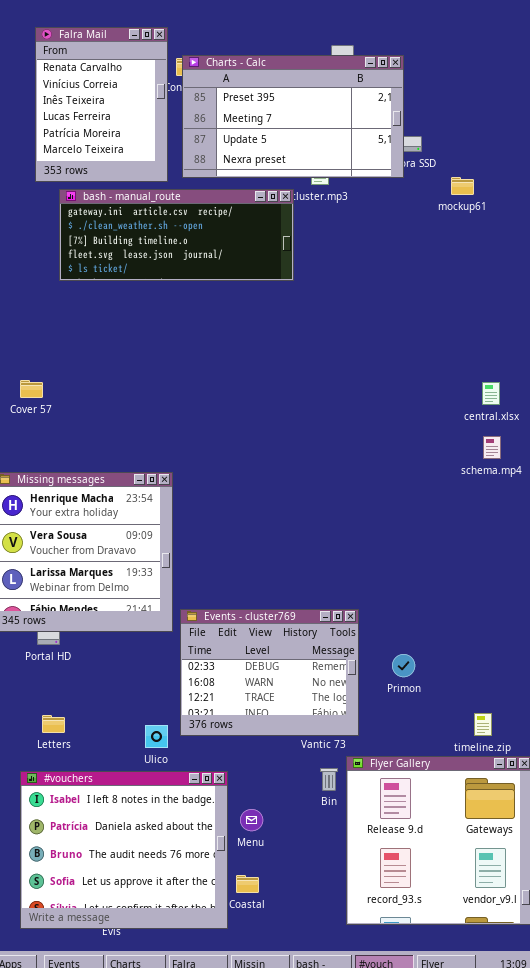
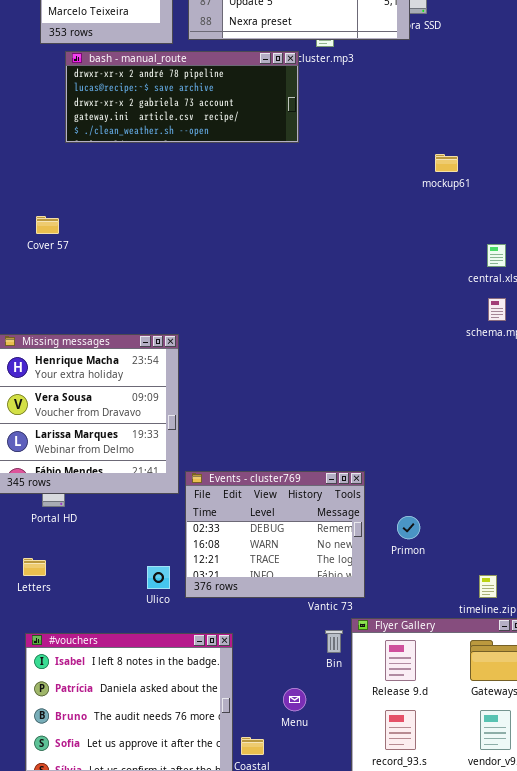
mockup61: [451,177,474,195] -> [435,154,458,172], moved
bash - manual_route: [59,189,294,281] -> [65,51,299,143], scrolled up 3 rows
Cover 57: [20,380,43,398] -> [36,216,59,234], moved
Letters: [42,715,65,733] -> [23,558,46,576], moved
Ulico: [145,725,168,748] -> [147,566,170,589], moved
Menu: [240,809,263,831] -> [283,688,306,711], moved

